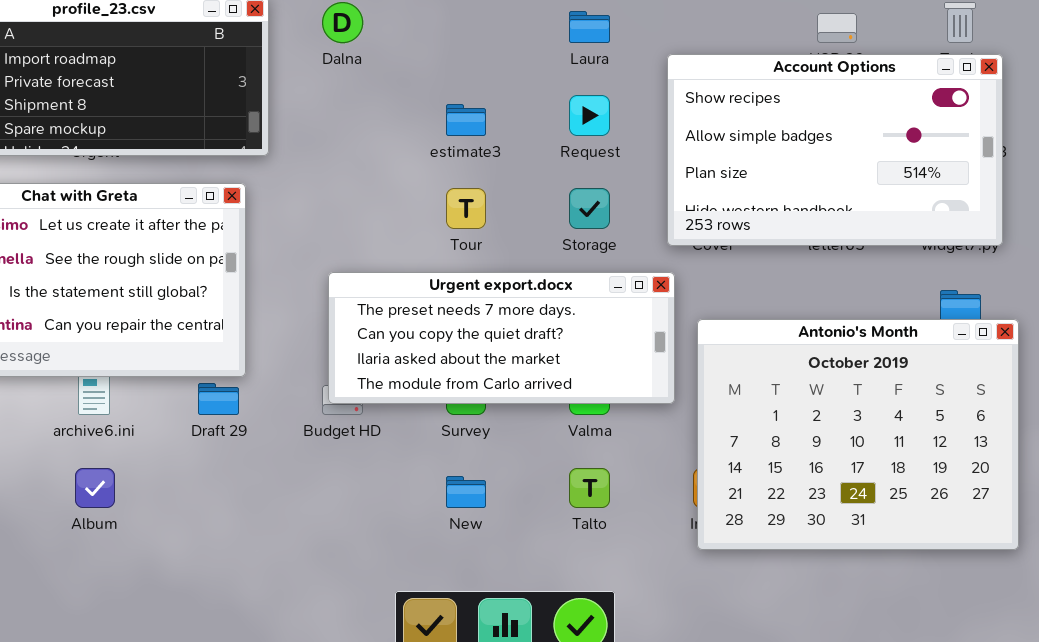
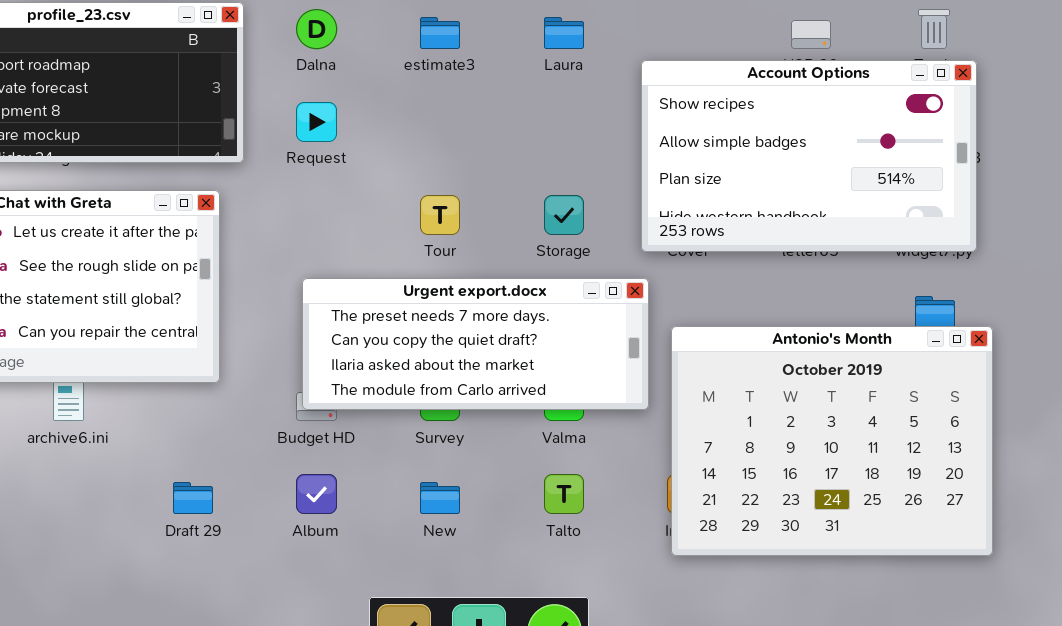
Request: [569,95,610,136] -> [296,102,337,142], moved
estimate3: [446,104,486,136] -> [420,17,460,49], moved
Draft 29: [198,383,239,415] -> [173,482,213,514], moved
Album: [75,468,115,508] -> [296,474,337,514], moved

